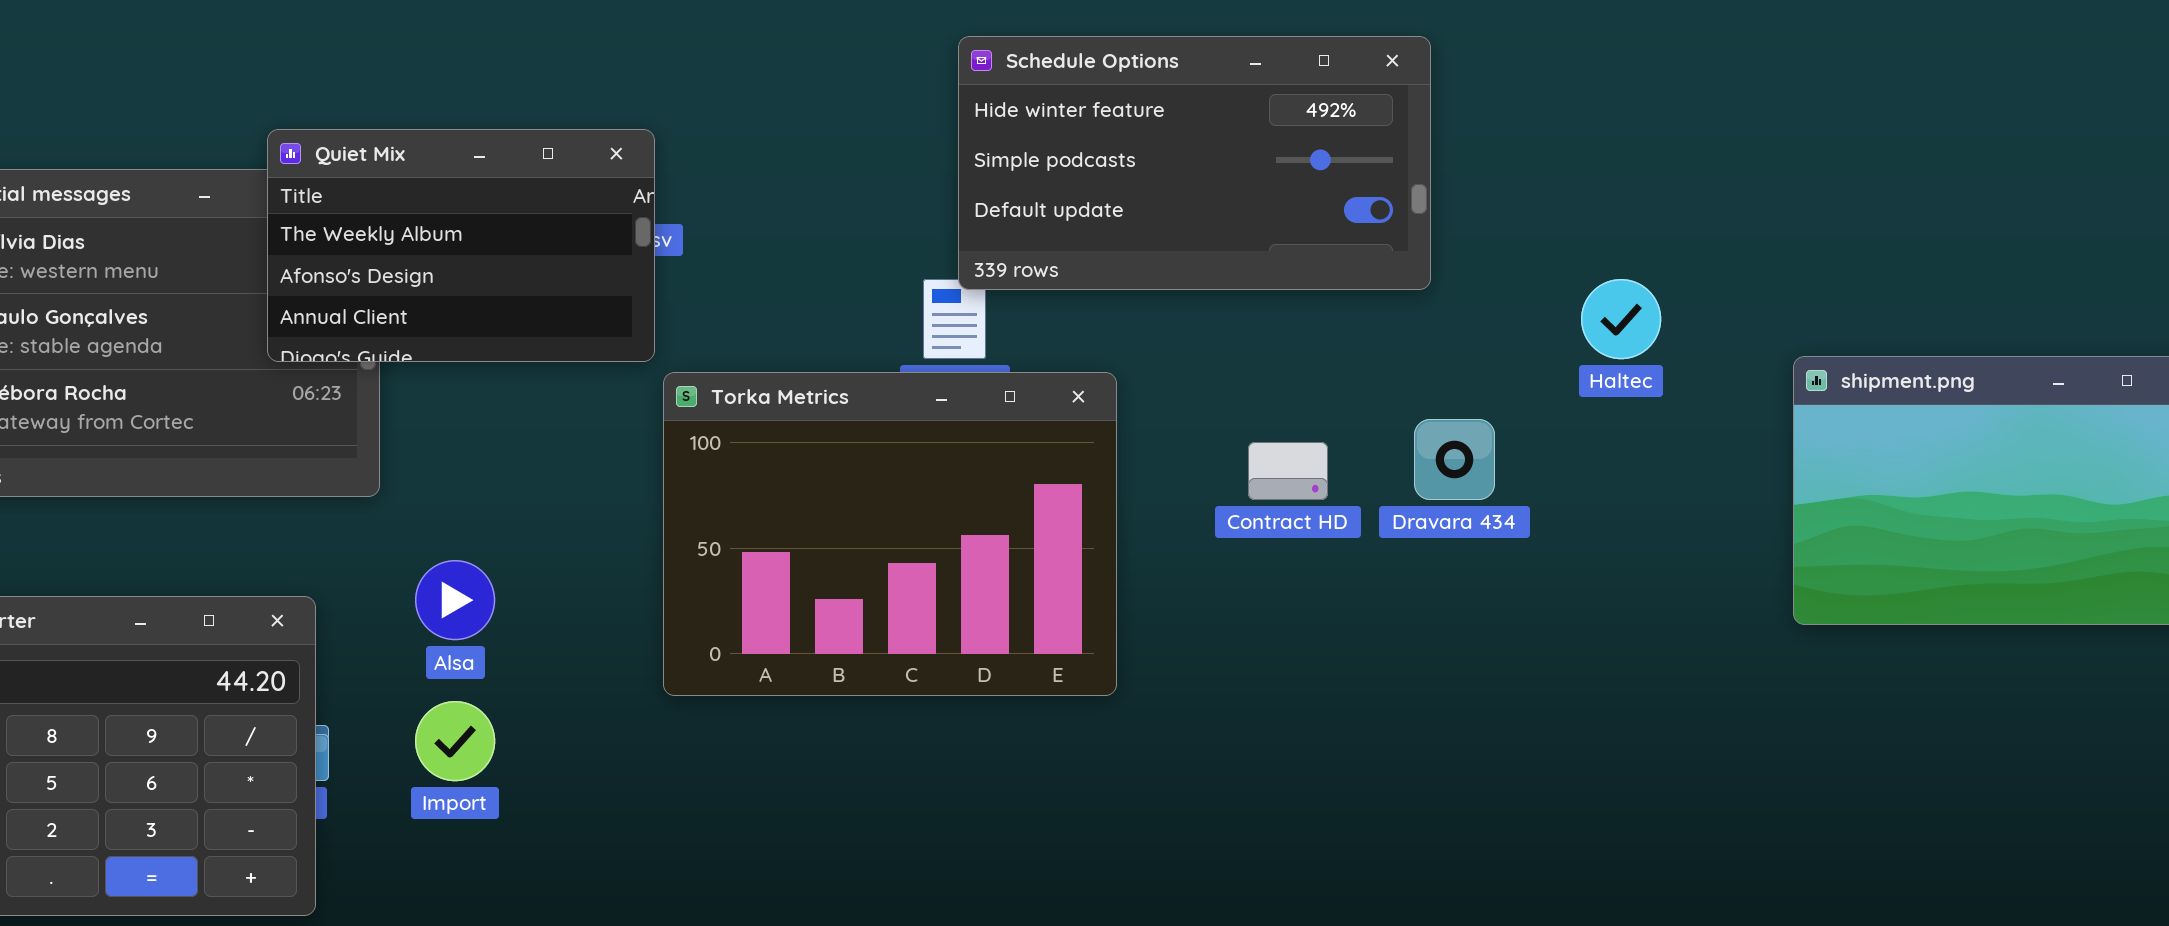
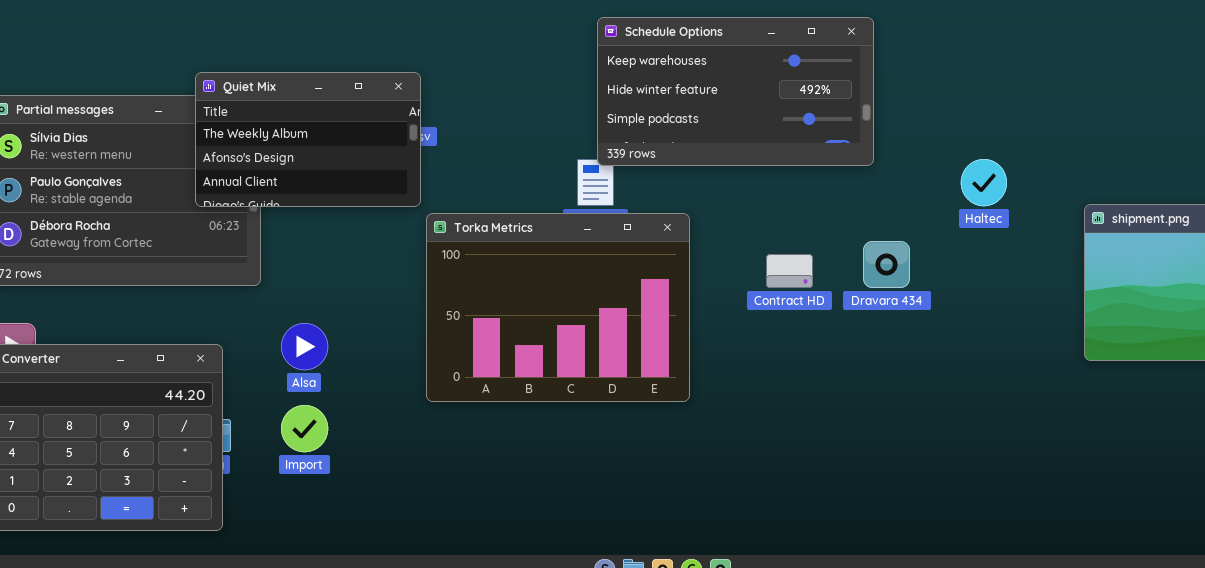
Schedule Options: [958,36,1431,290] -> [597,17,874,166], scrolled up 1 row

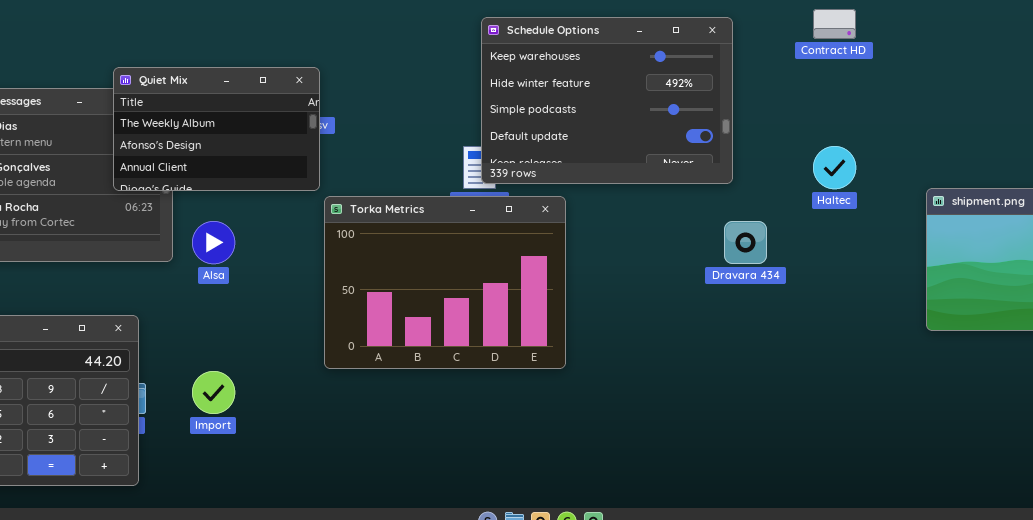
Schedule Options: [597,17,874,166] -> [481,17,733,184], resized
Contract HD: [766,254,813,288] -> [813,9,856,39], moved
Alsa: [281,323,328,370] -> [192,221,235,264], moved

